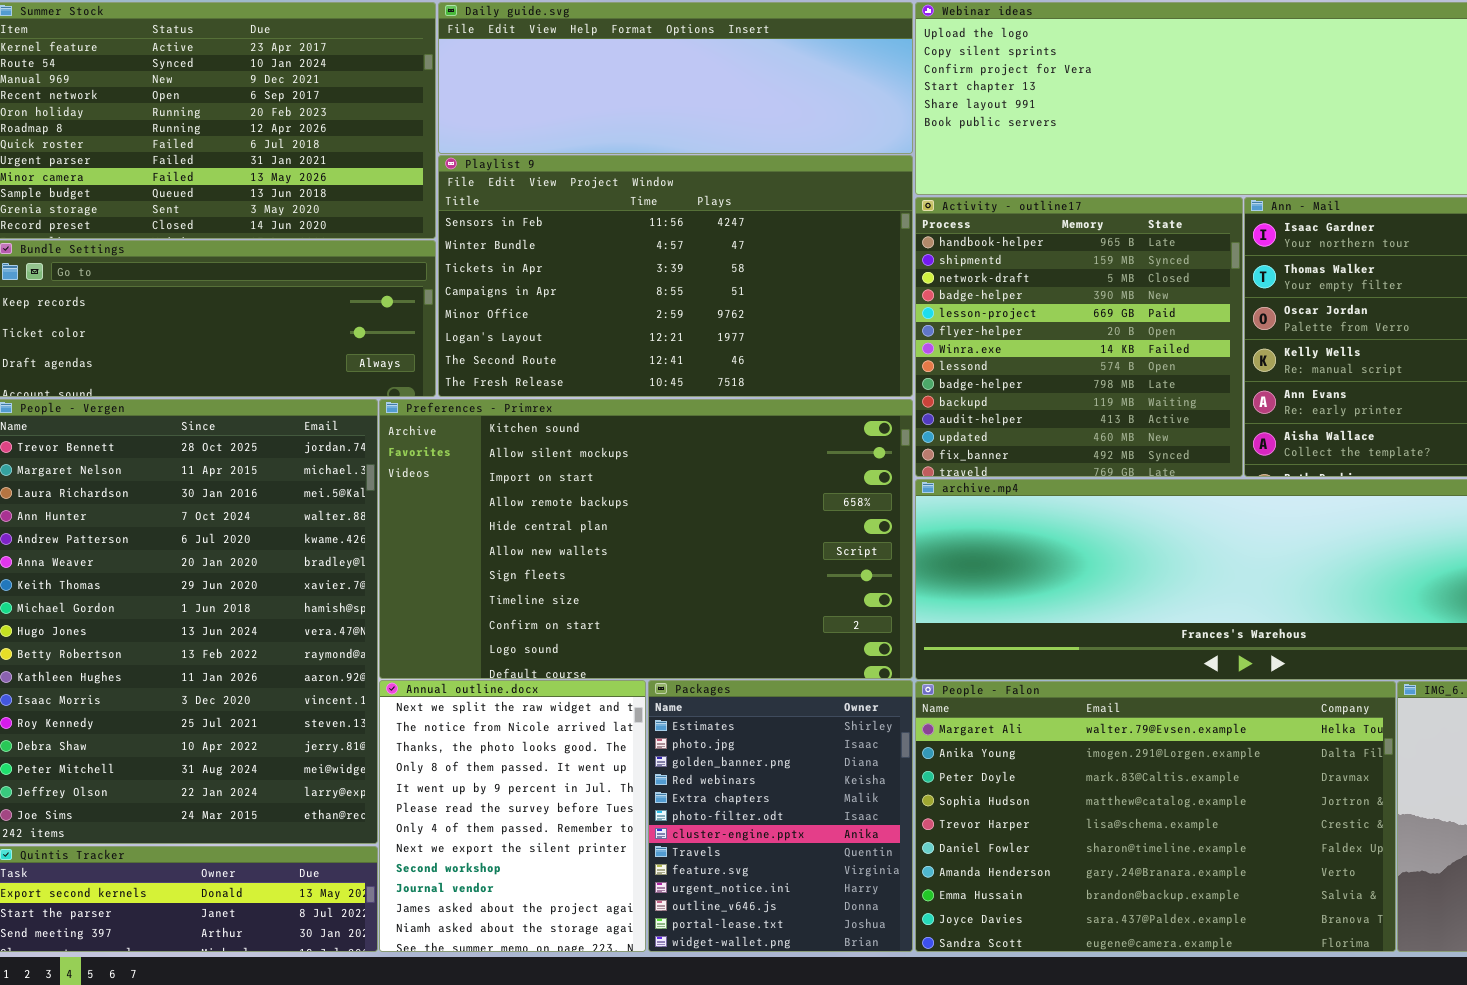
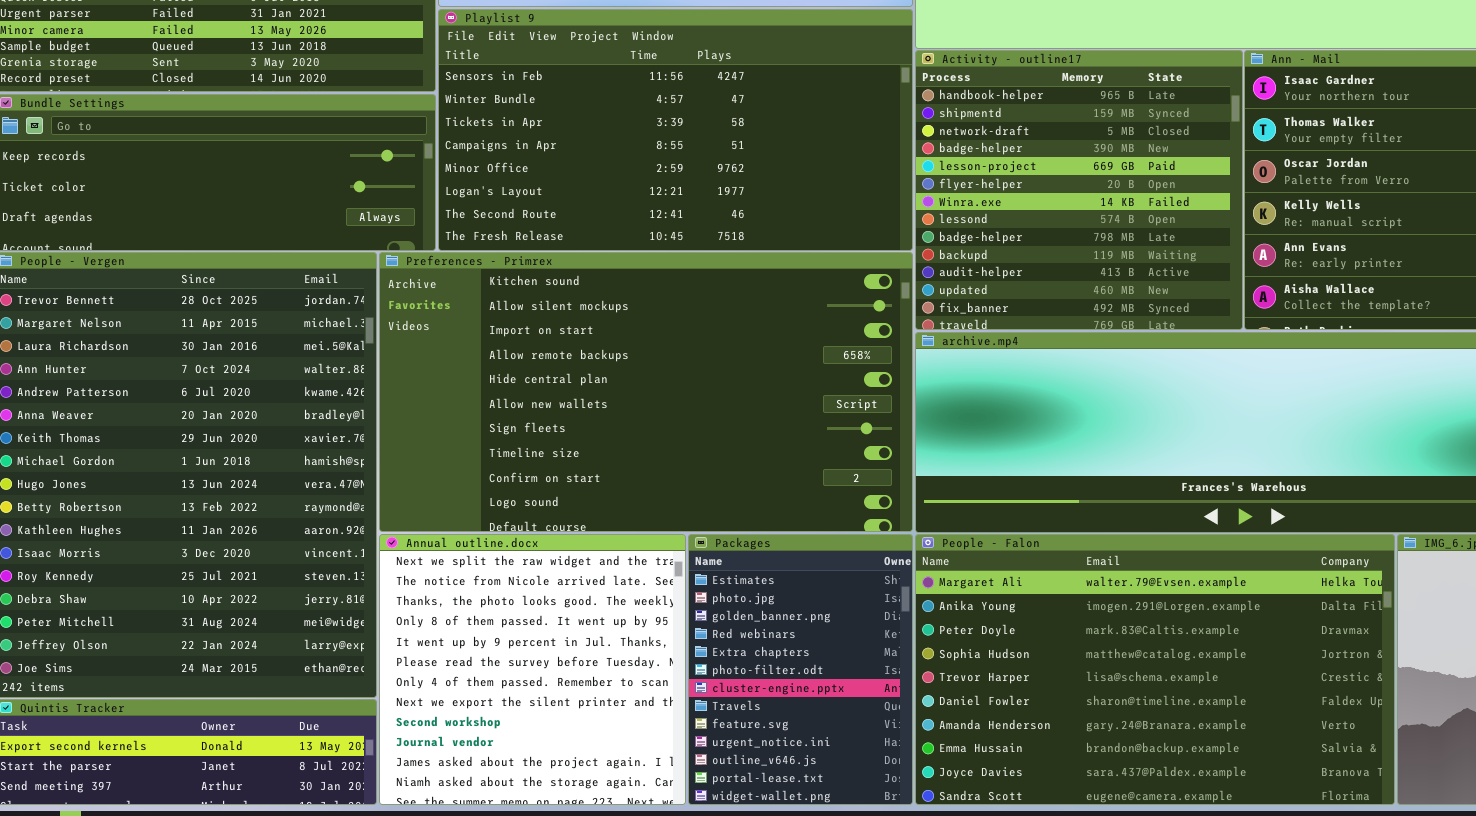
Annual outline.docx: [379,680,646,952] -> [379,534,686,805], resized
Packages: [648,680,913,952] -> [688,534,913,805], resized

